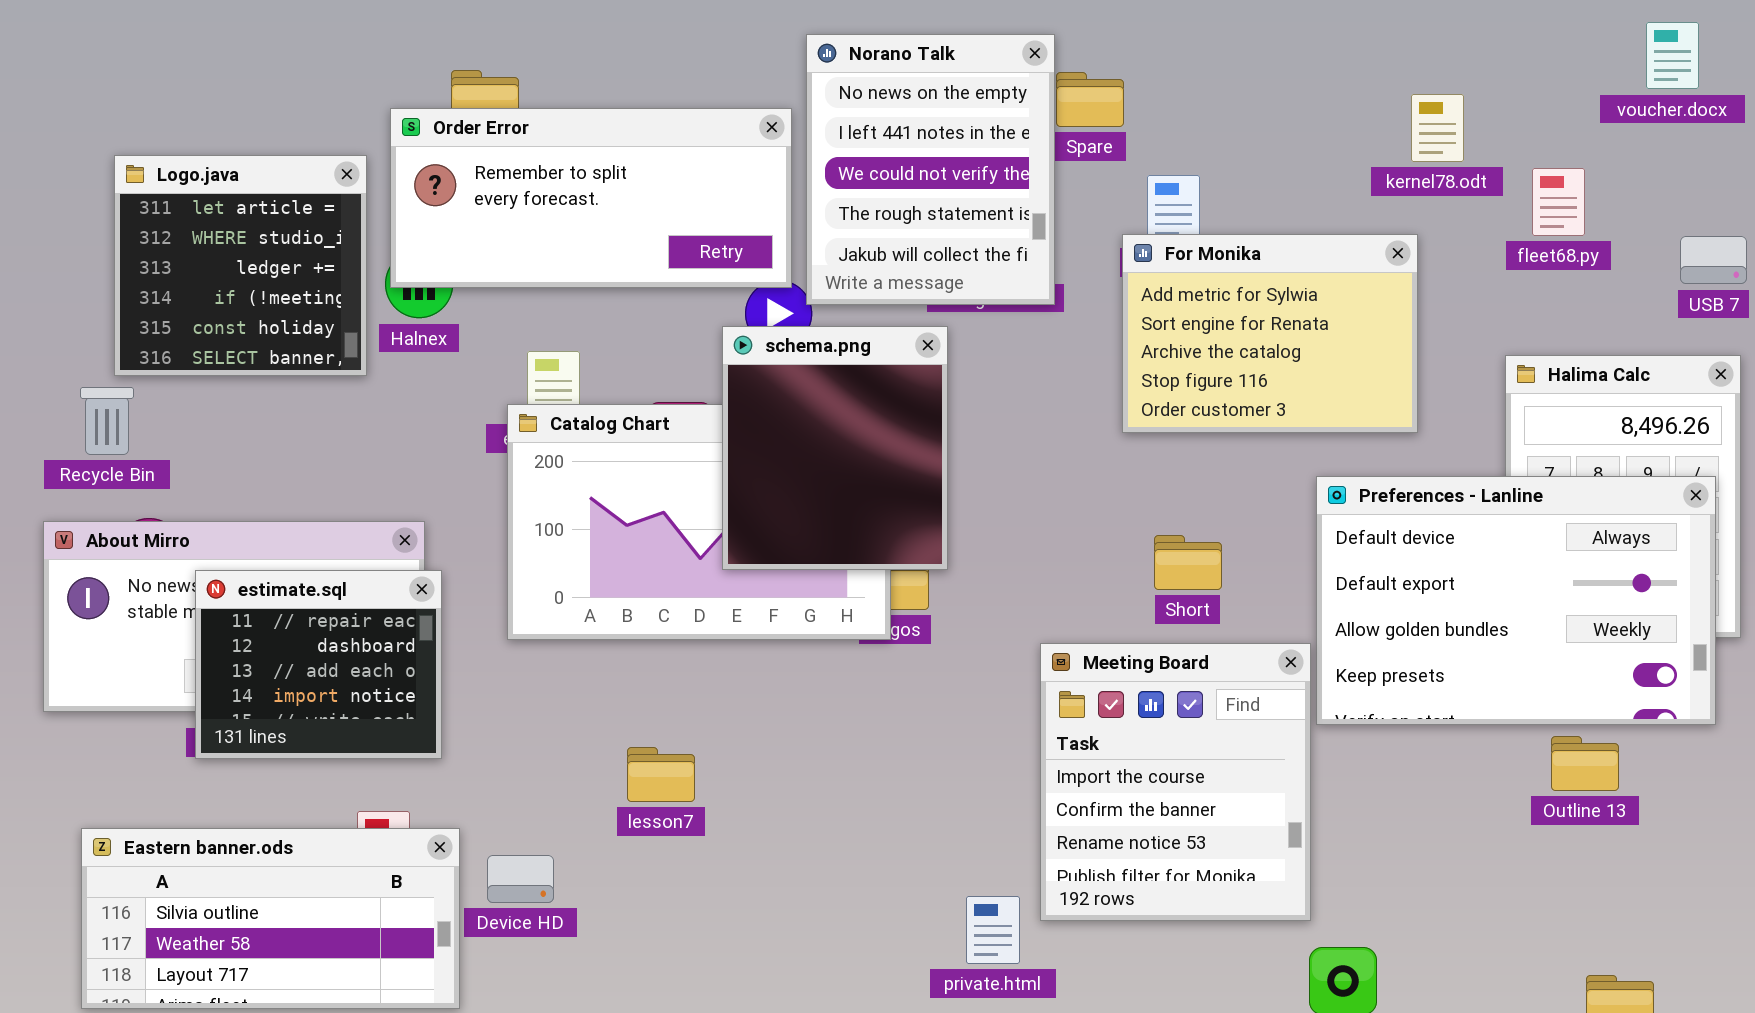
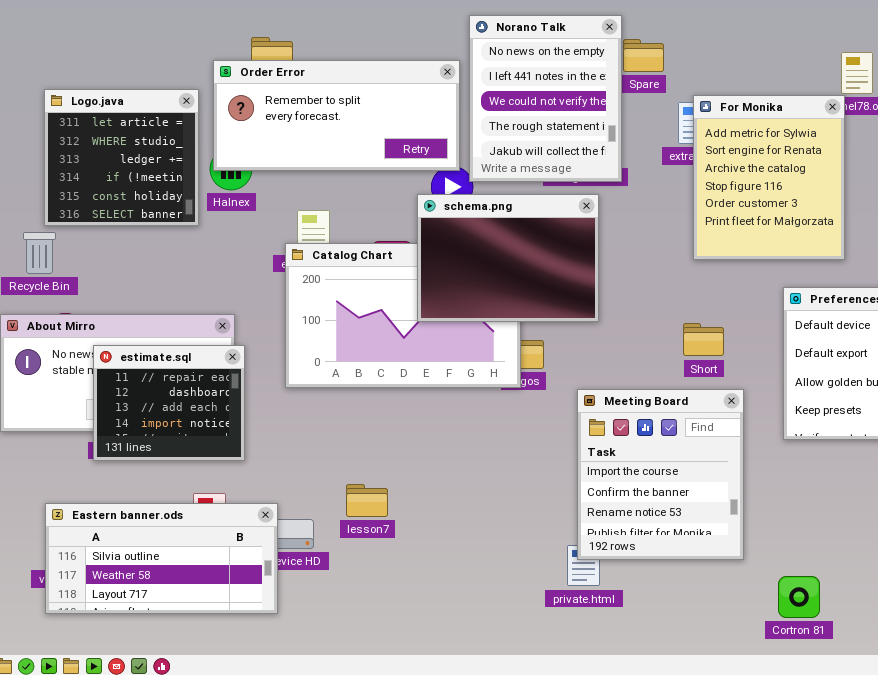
For Monika: [1122,234,1418,433] -> [693,95,845,260], resized
schema.png: [722,326,948,570] -> [417,194,599,322], resized
Meeting Board: [1040,643,1311,921] -> [577,389,744,560], moved
lesson7: [627,747,695,802] -> [346,484,388,517], moved
Eastern banner.ods: [81,828,460,1009] -> [45,503,278,614], moved

